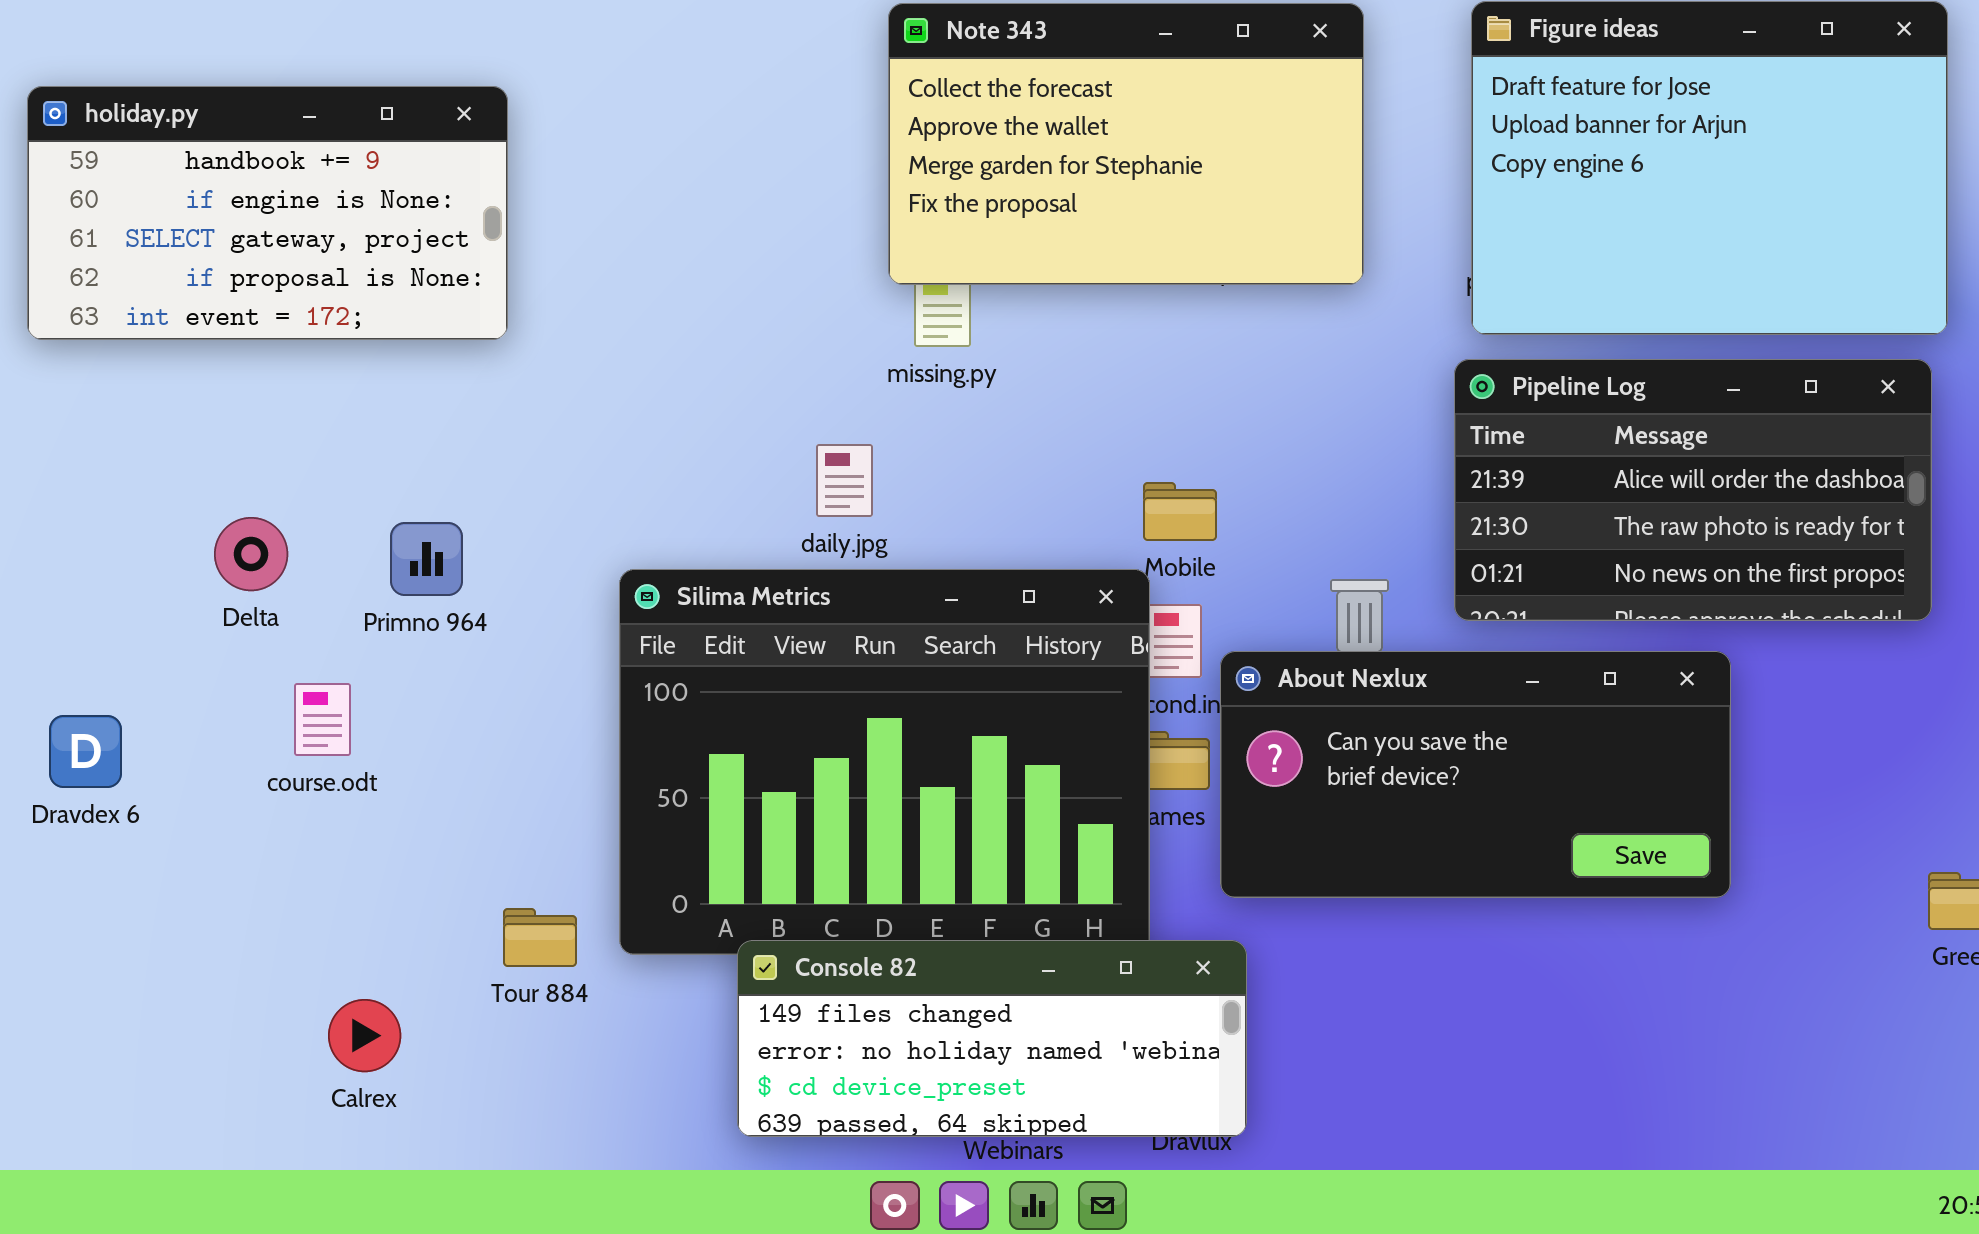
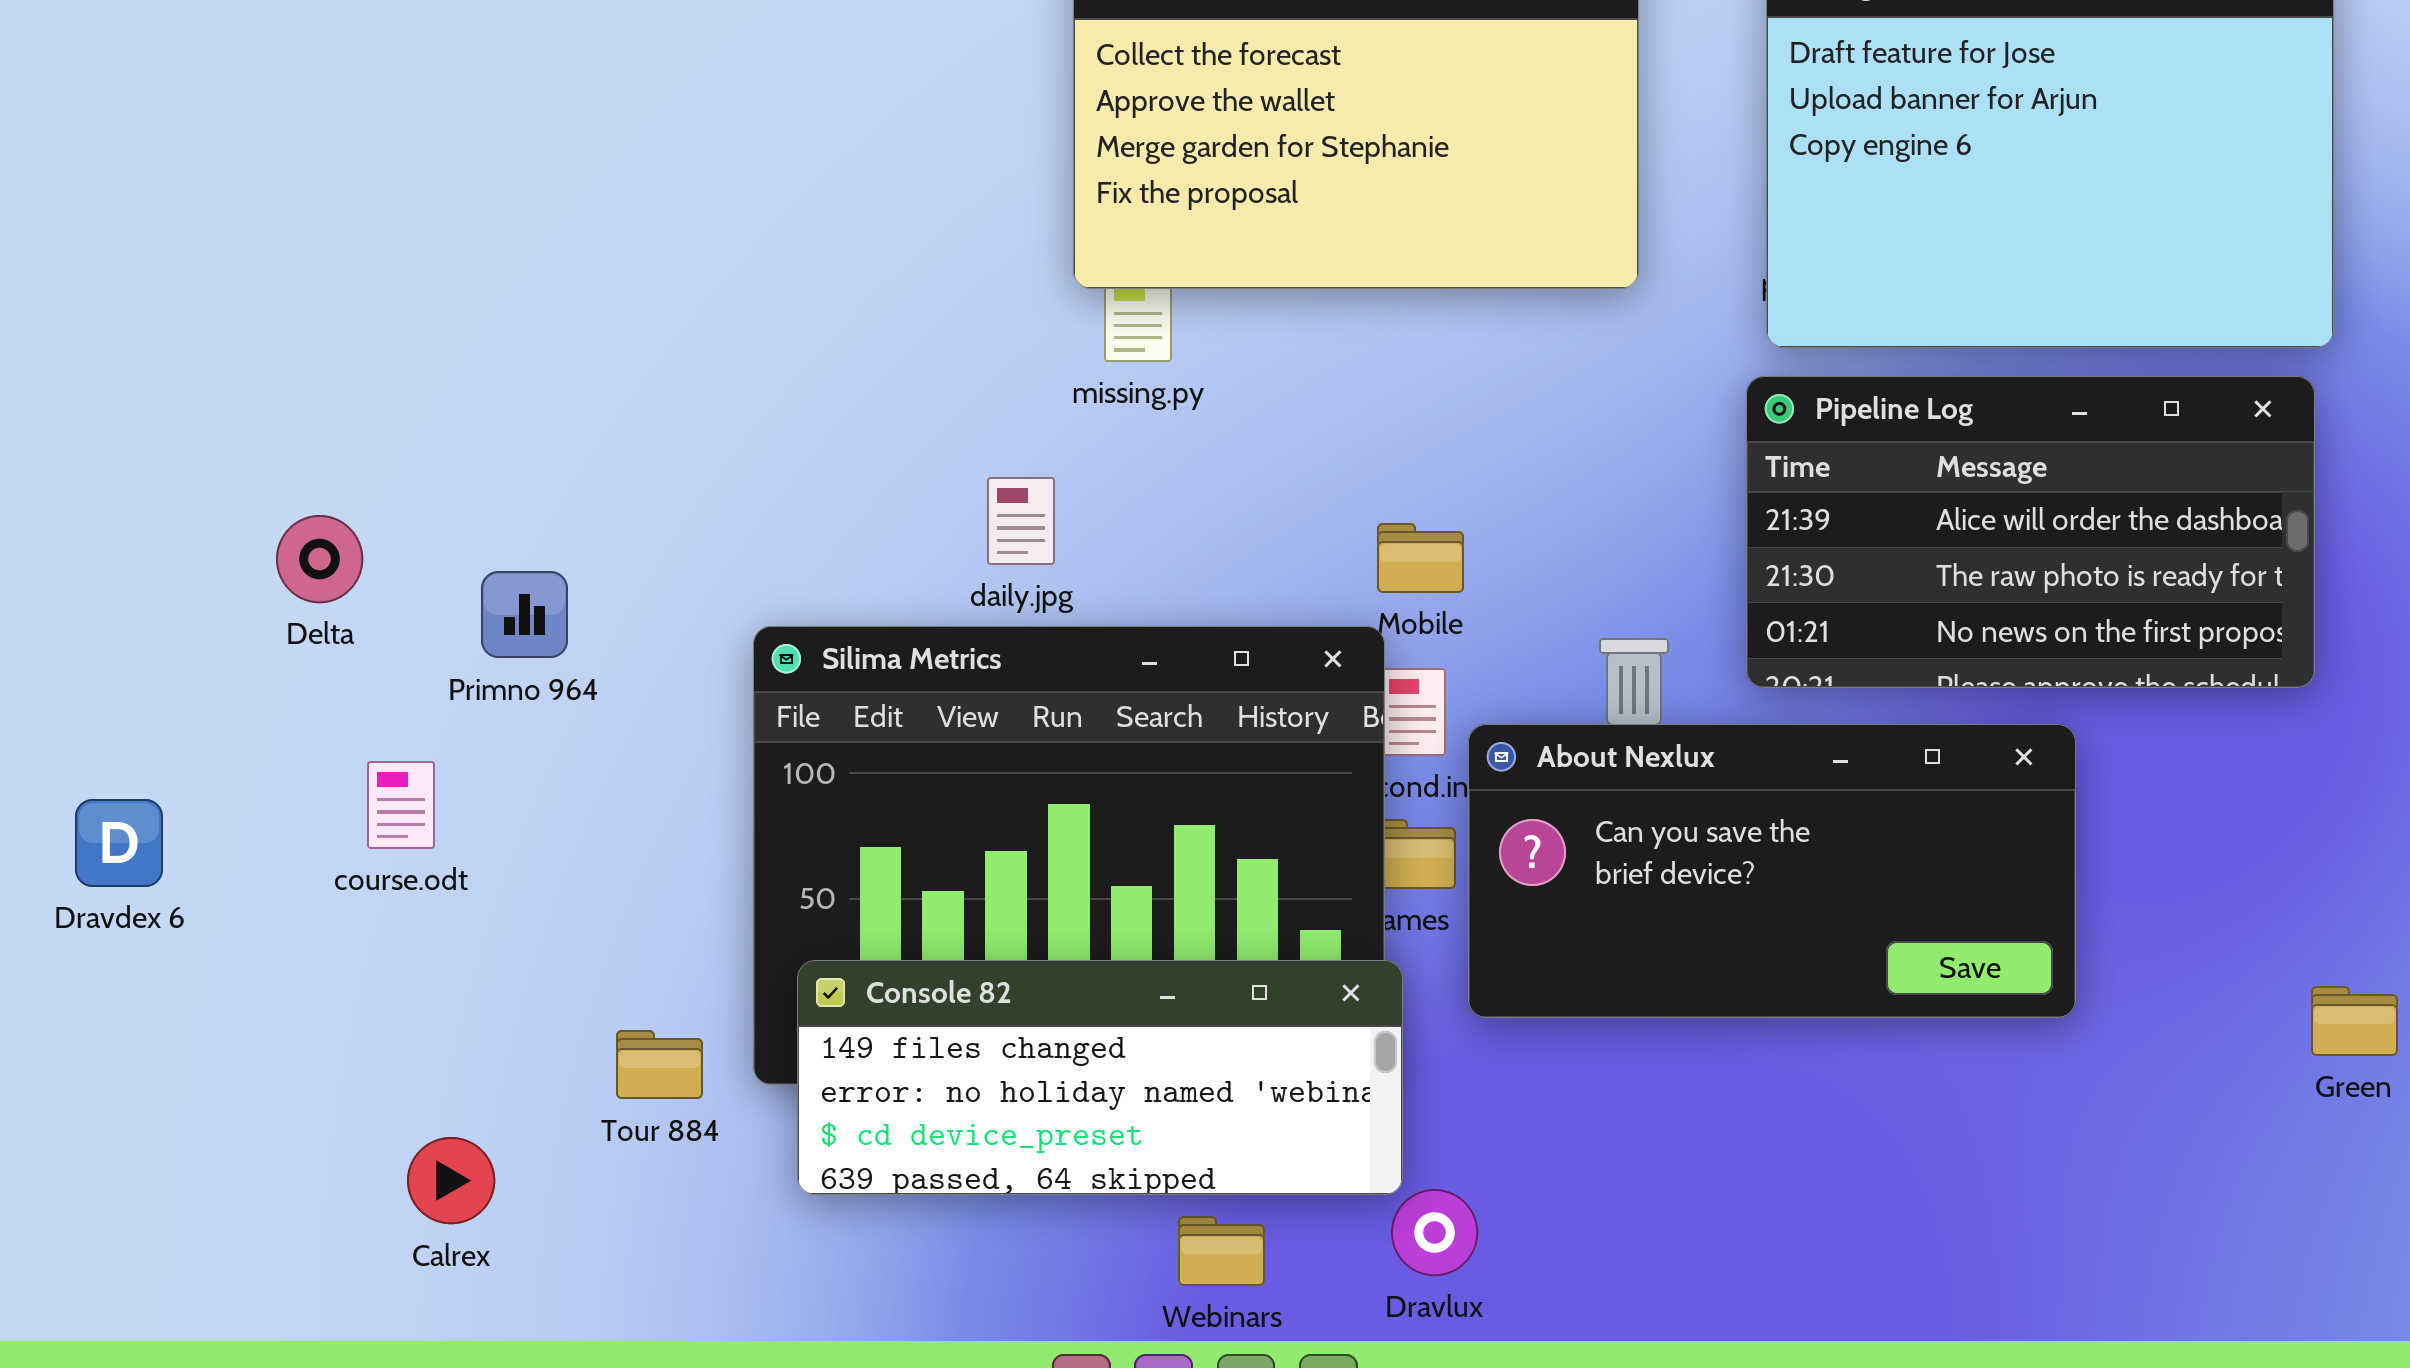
holiday.py: [27,86,508,340] -> none, closed
Delta: [214,517,288,591] -> [276,515,363,603], moved
Console 82: [737,940,1247,1137] -> [797,960,1403,1195], moved

